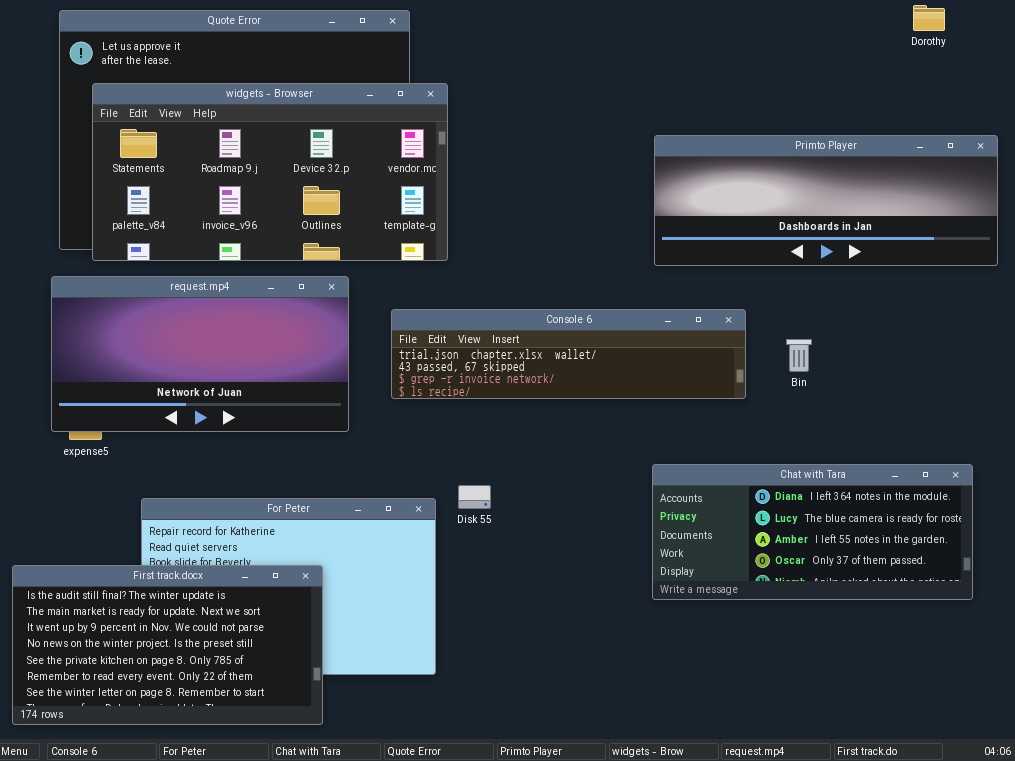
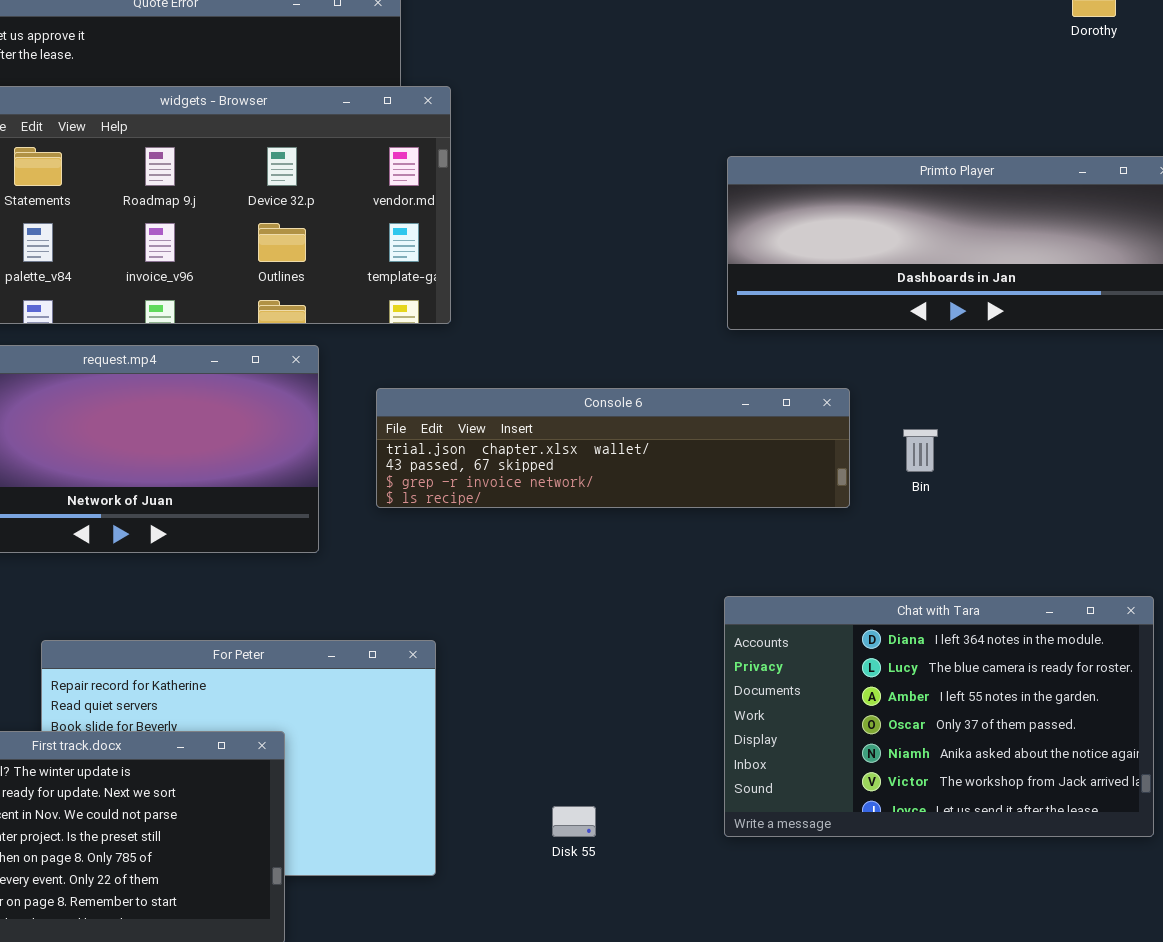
Chat with Tara: [652,464,973,600] -> [724,596,1154,837], resized
Disk 55: [458,485,491,509] -> [552,806,596,837], moved

